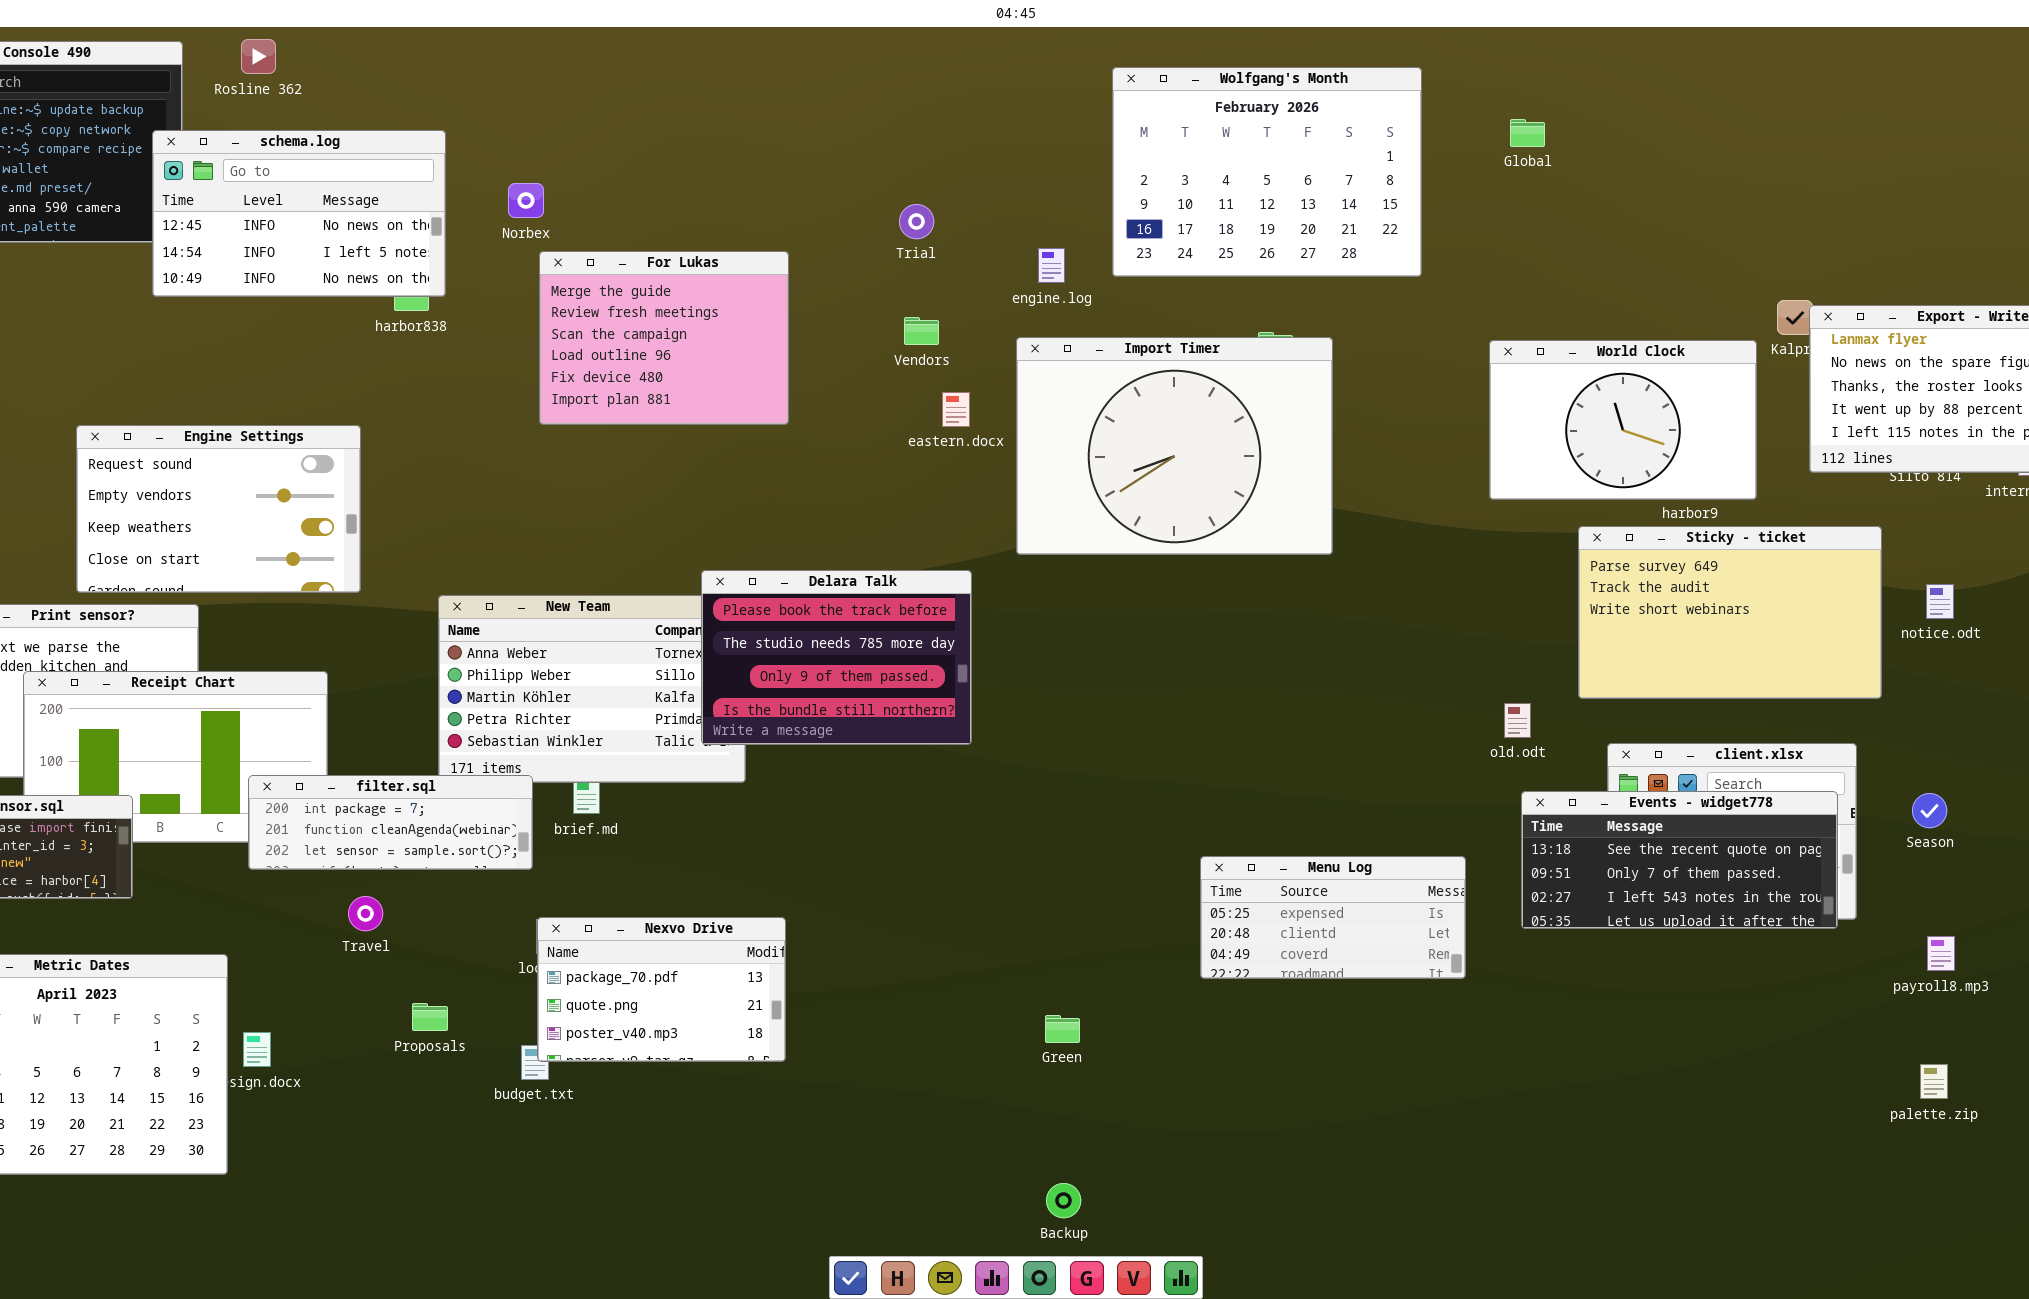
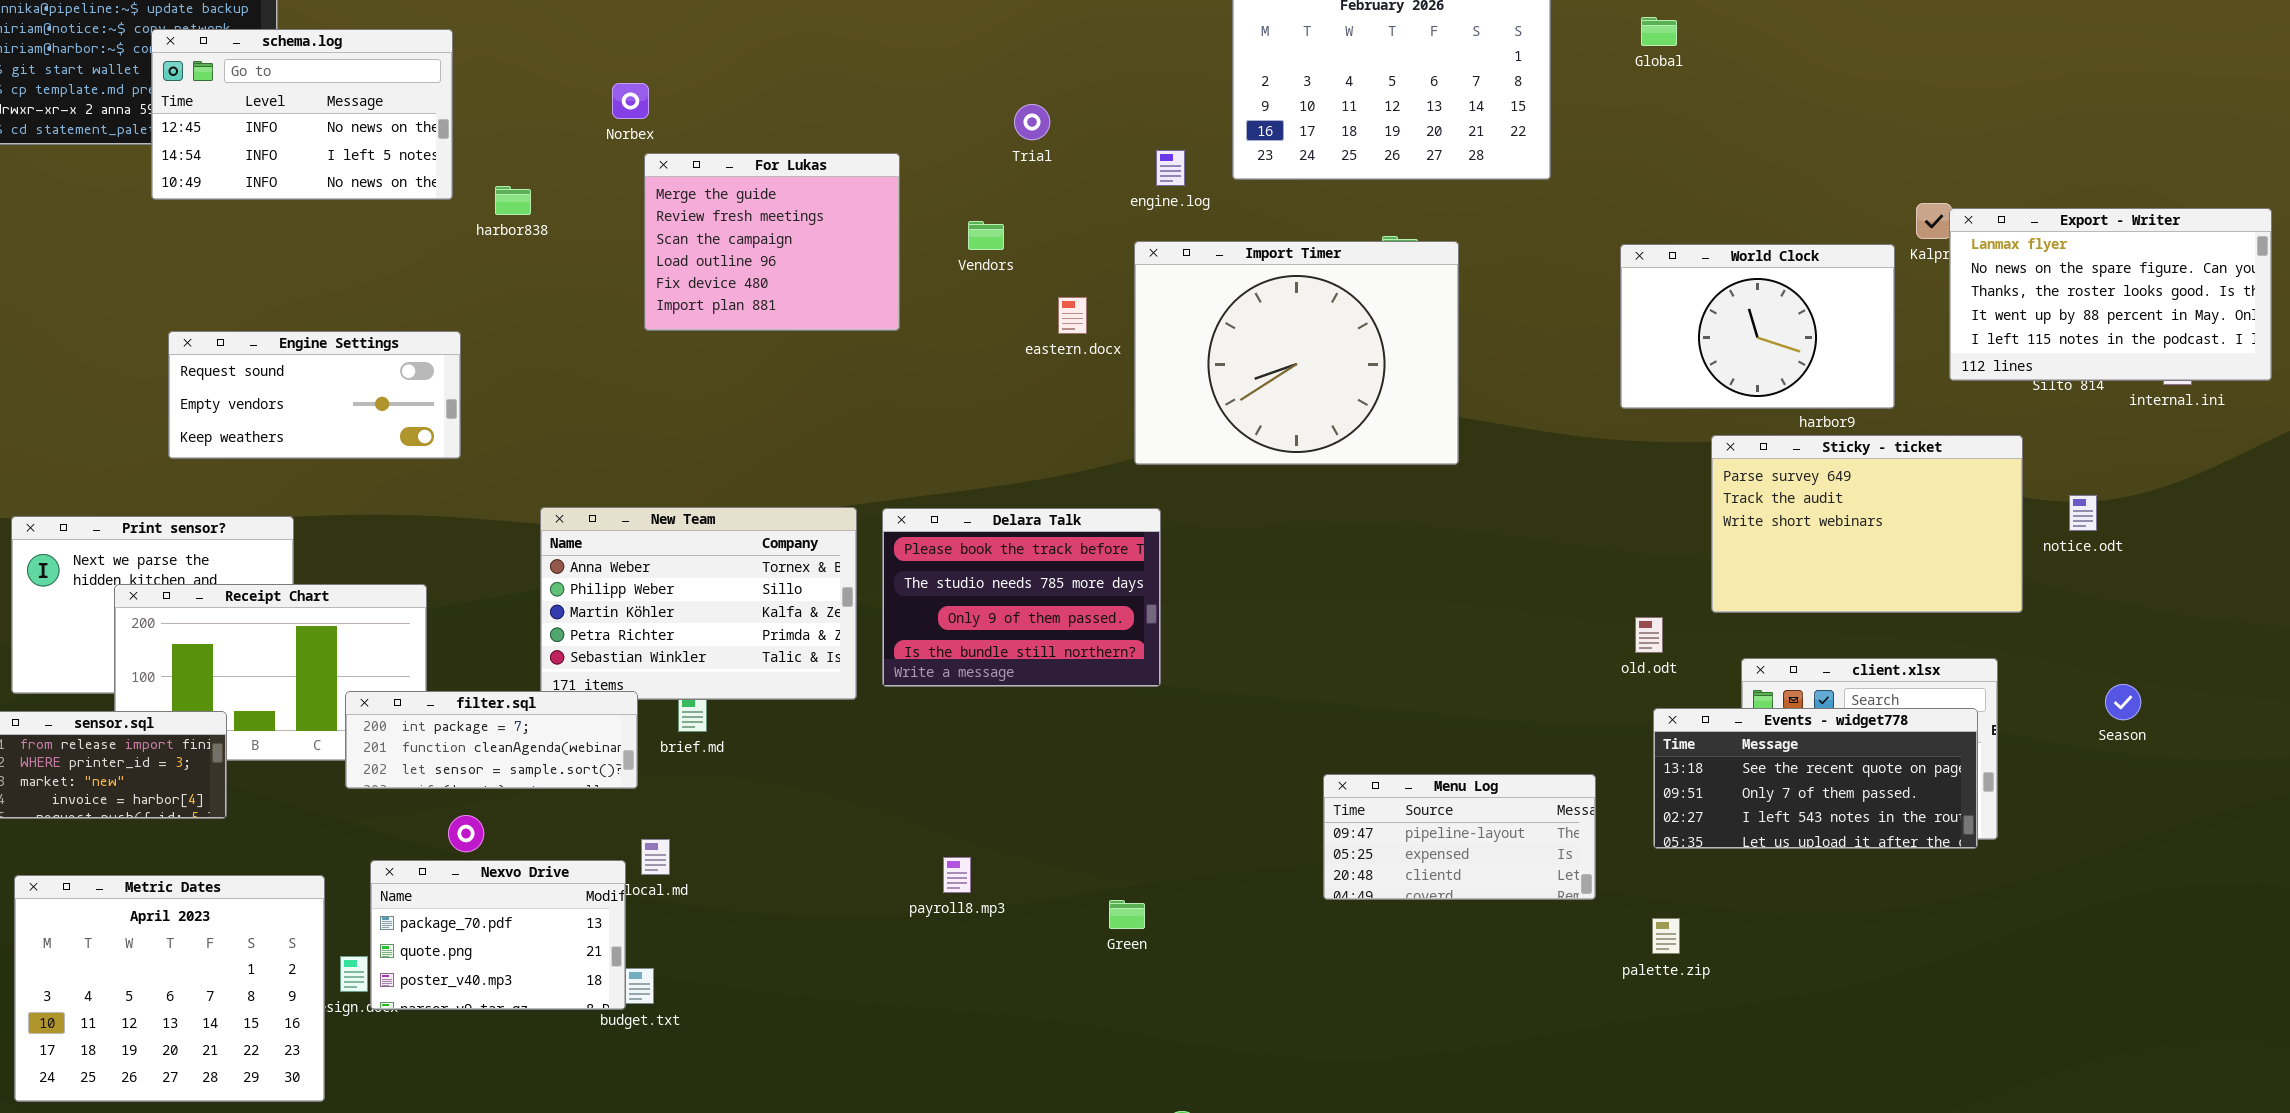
schema.log: [152,130,446,297] -> [151,29,453,200], moved
Vendors: [904,317,939,345] -> [968,221,1004,250], moved
Engine Settings: [76,425,361,593] -> [168,331,461,459], resized
Delara Talk: [701,570,972,745] -> [882,508,1161,687], moved
Season: [1912,793,1947,828] -> [2105,684,2141,720], moved
Menu Log: [1200,856,1466,979] -> [1323,774,1596,900], scrolled up 1 row
Nexvo Drive: [537,917,786,1062] -> [370,860,626,1010], moved
payroll8.mp3: [1927,936,1955,971] -> [943,857,971,893], moved
Green: [1045,1015,1080,1043] -> [1109,900,1145,929], moved
palette.zip: [1920,1064,1948,1099] -> [1652,918,1680,954], moved

